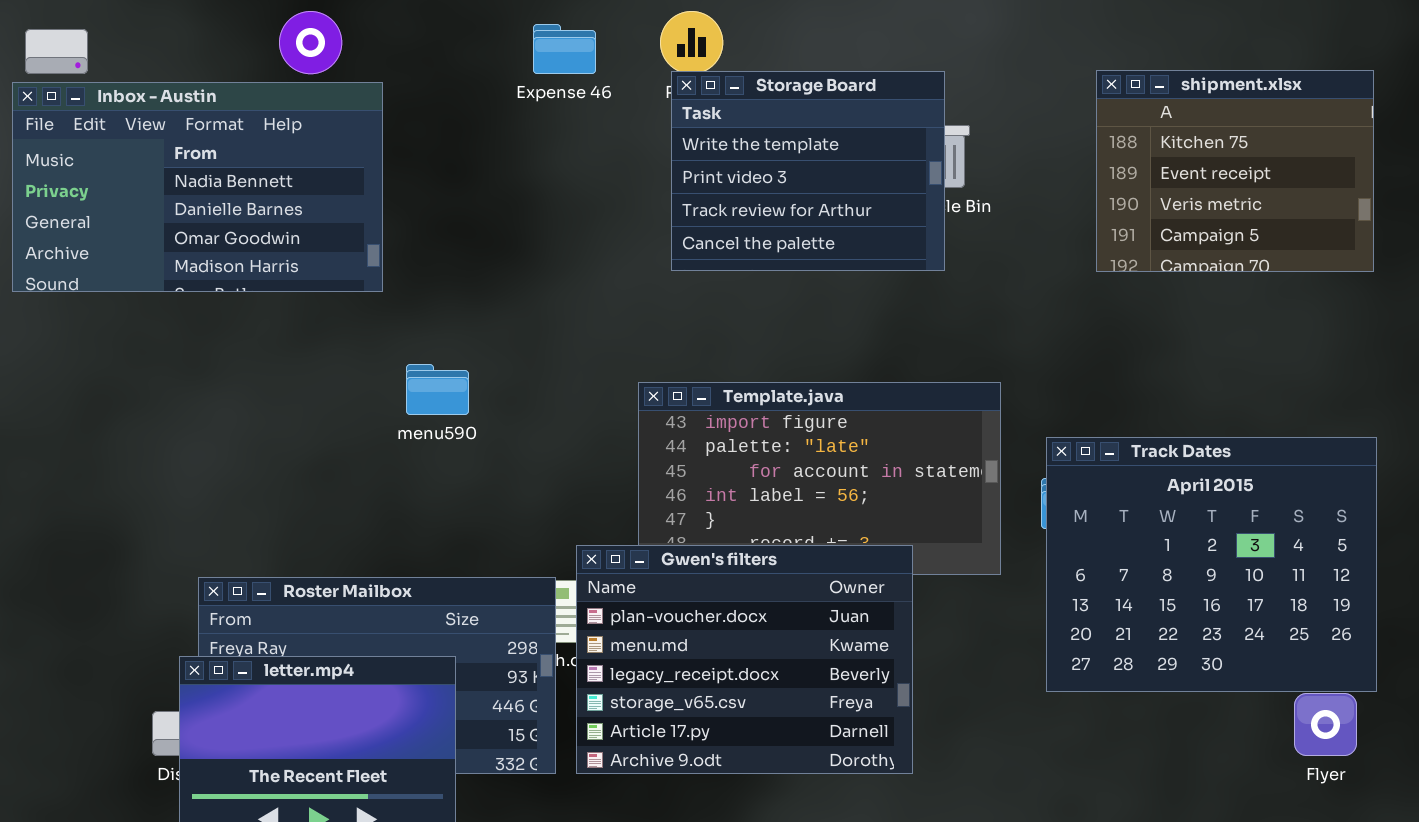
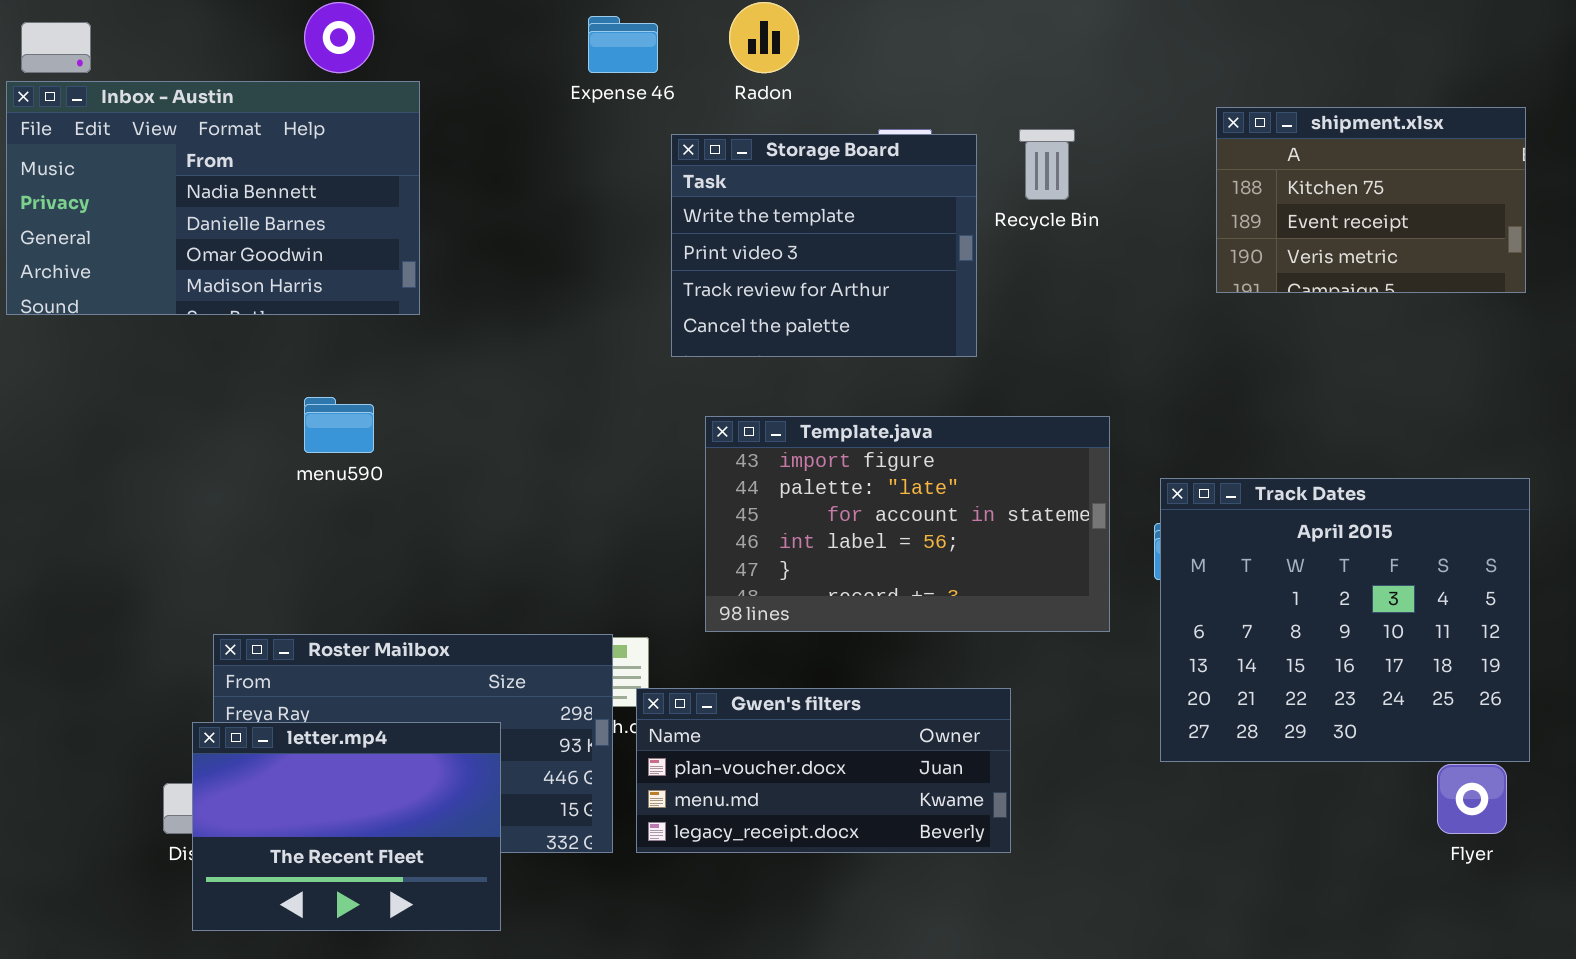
shipment.xlsx: [1096,70,1374,272] -> [1216,107,1526,293], resized
Storage Board: [671,71,945,271] -> [671,134,977,357], moved
menu590: [406,364,469,415] -> [304,397,374,453], moved
Gwen's filters: [576,545,913,774] -> [636,688,1011,853], resized

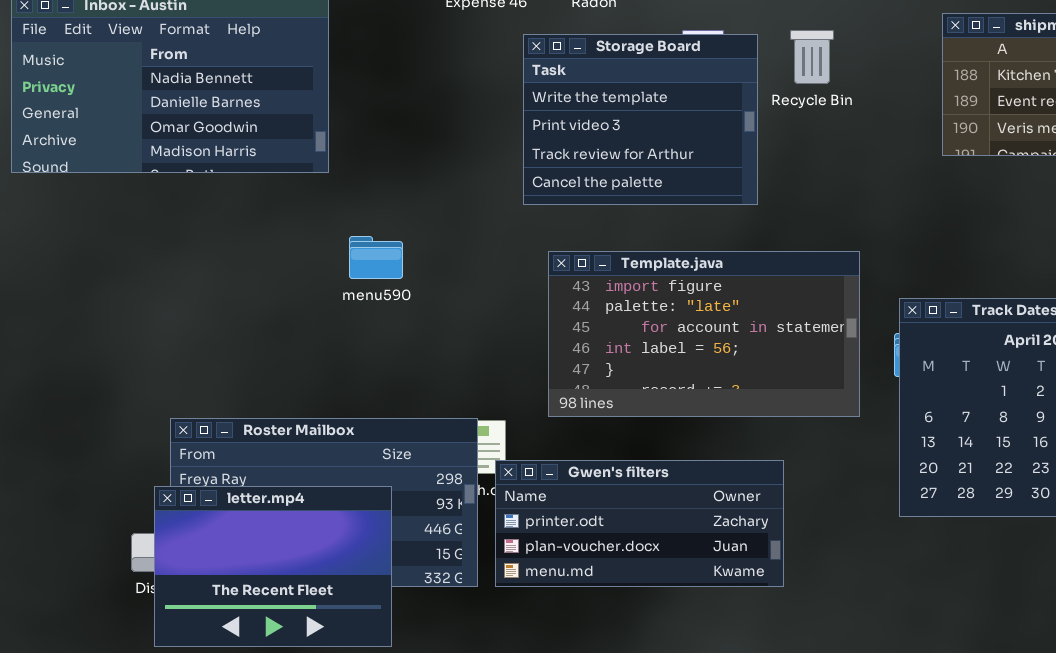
menu590: [304,397,374,453] -> [349,236,403,279], moved
Gwen's filters: [636,688,1011,853] -> [495,460,784,587], scrolled up 1 row

